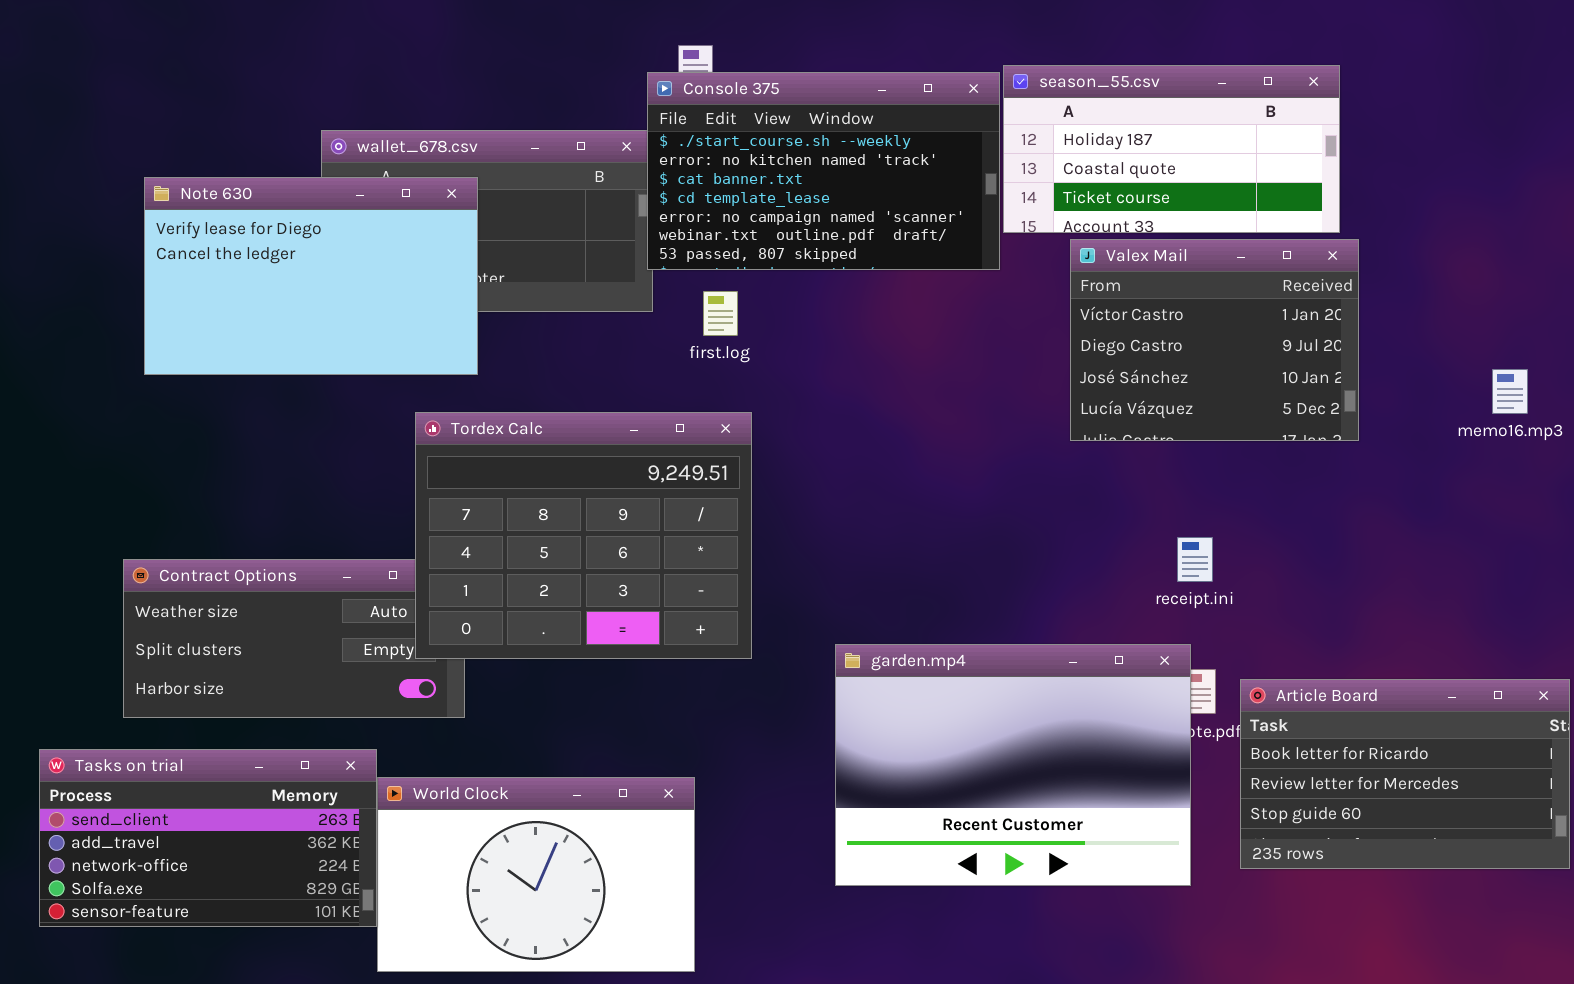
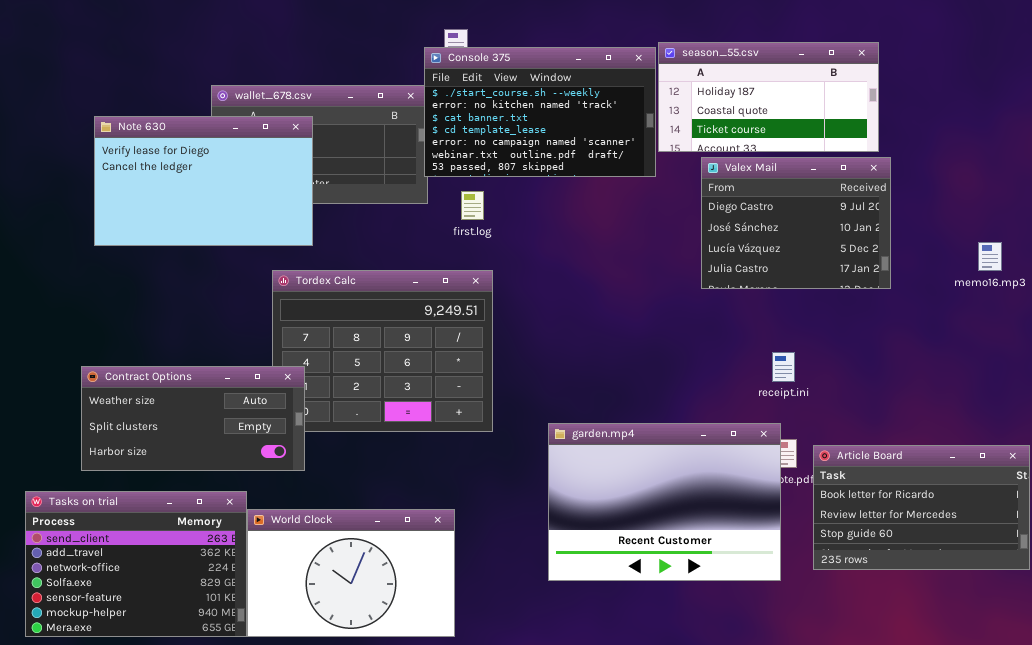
Valex Mail: [1070,239,1359,441] -> [701,157,891,289], scrolled down 1 row
Contract Options: [123,559,465,718] -> [81,366,305,471], raised
Tasks on trial: [39,749,377,927] -> [25,491,247,637], resized

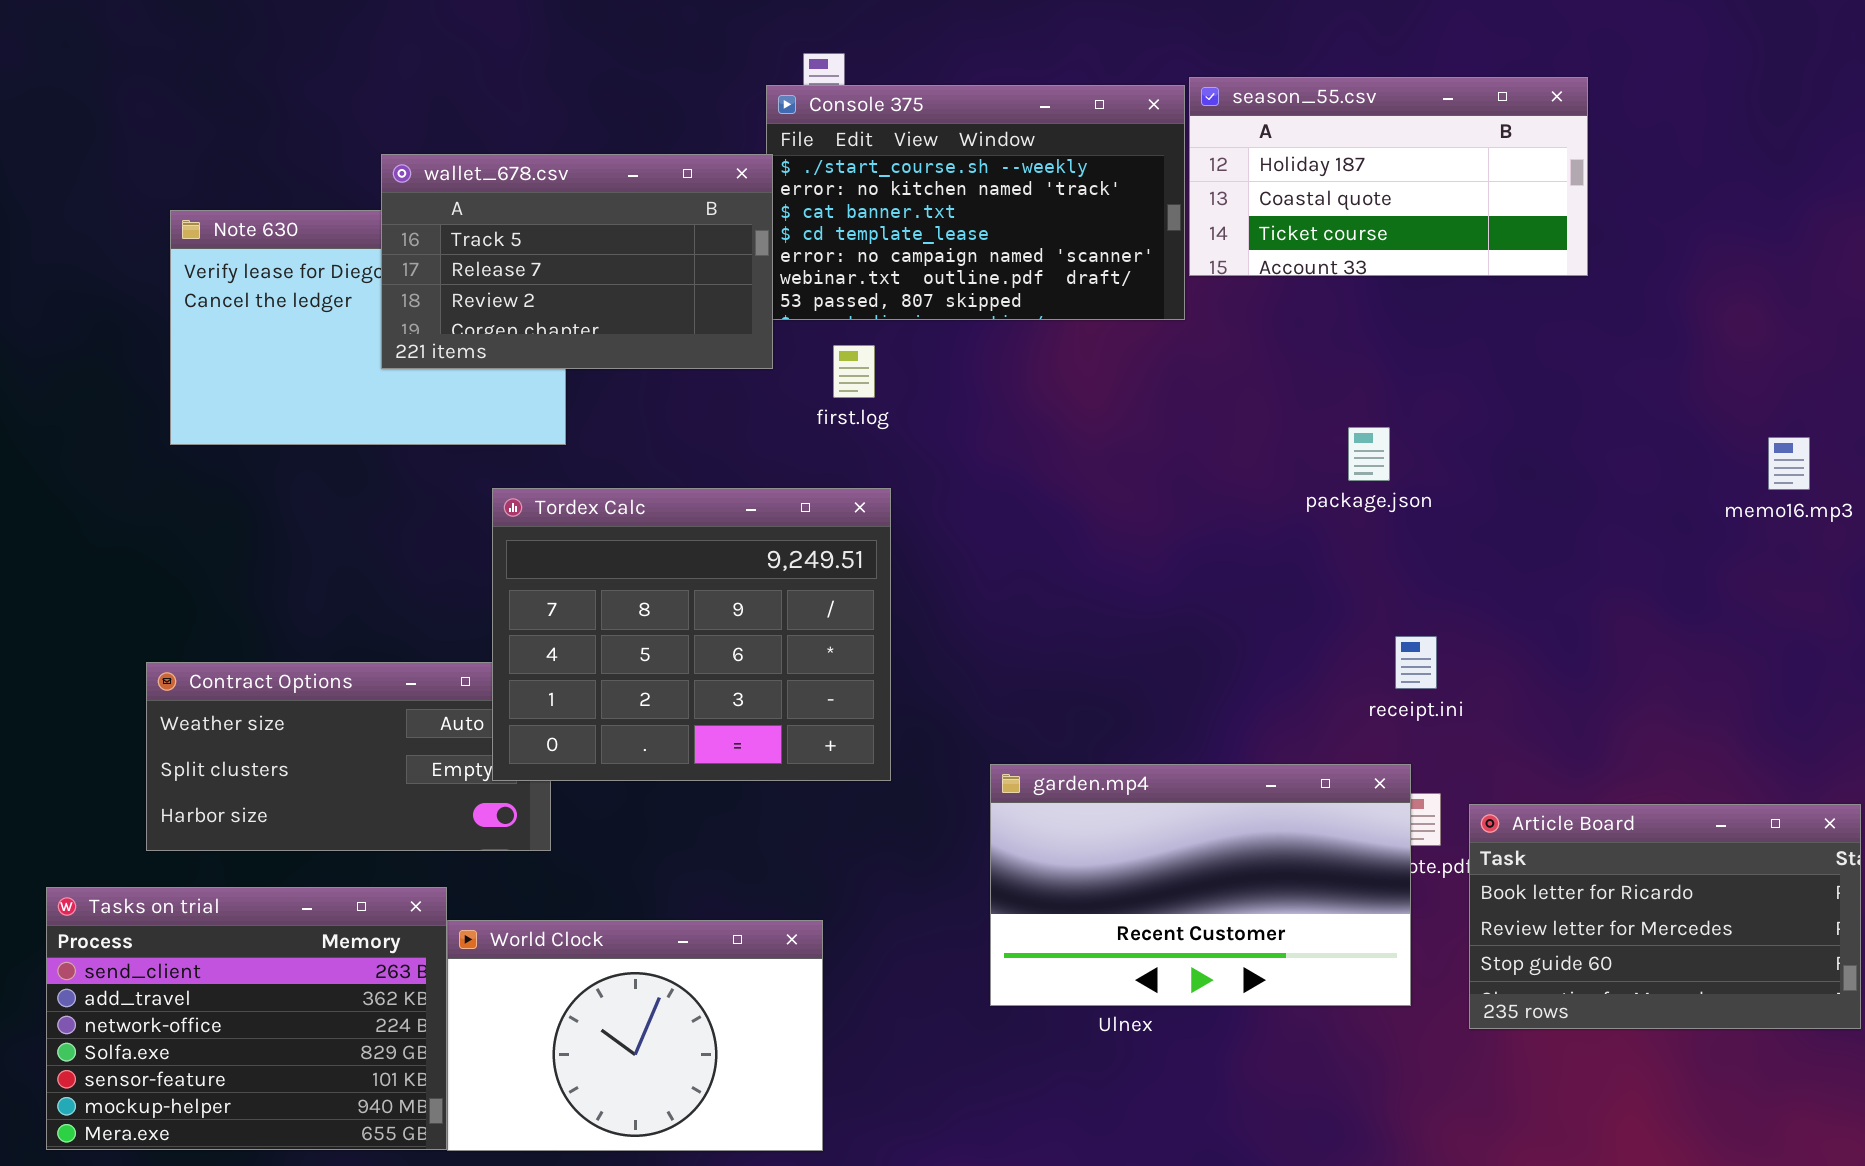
wallet_678.csv: [211,85,428,204] -> [381,154,773,369], raised
Valex Mail: [701,157,891,289] -> none, closed
Tordex Calc: [272,270,493,432] -> [492,488,891,781], raised
garden.mp4: [548,423,781,581] -> [990,764,1411,1006], resized

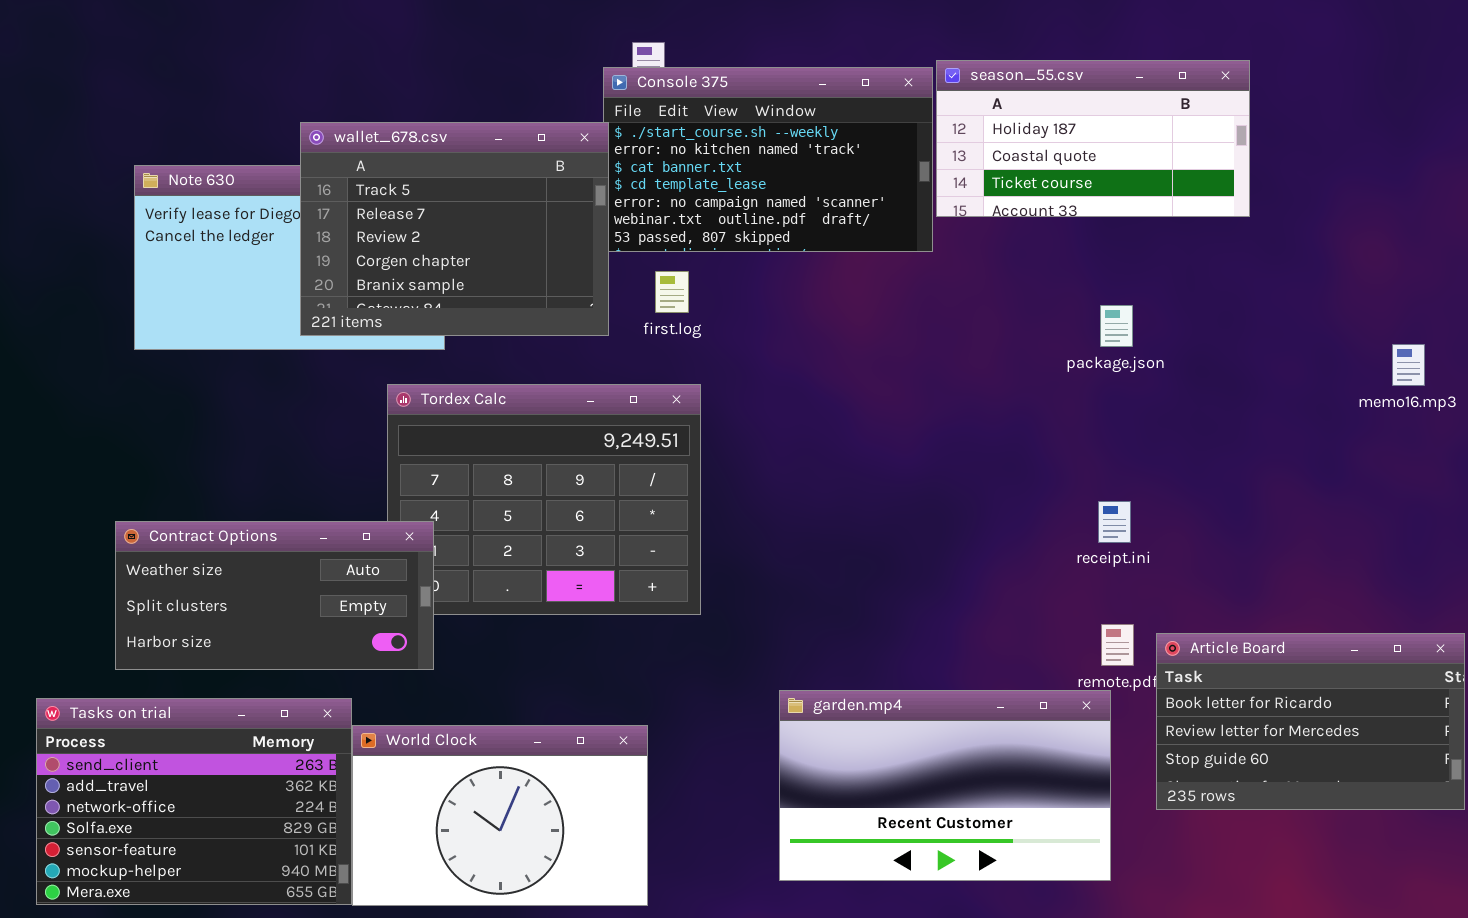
wallet_678.csv: [381,154,773,369] -> [300,122,609,336], resized
package.json: [1348,427,1390,481] -> [1100,305,1133,347], moved
Contract Options: [146,662,551,851] -> [115,521,434,670], raised
garden.mp4: [990,764,1411,1006] -> [779,690,1111,881], moved

